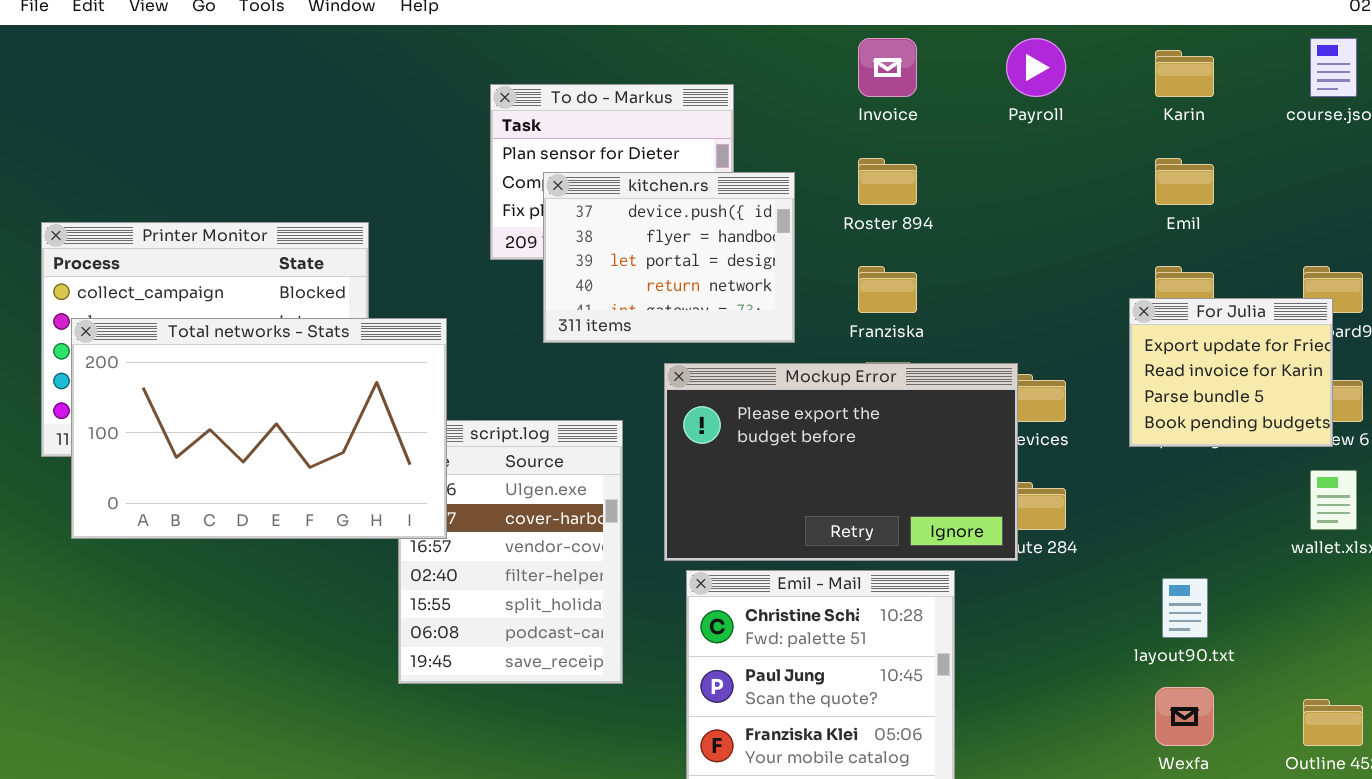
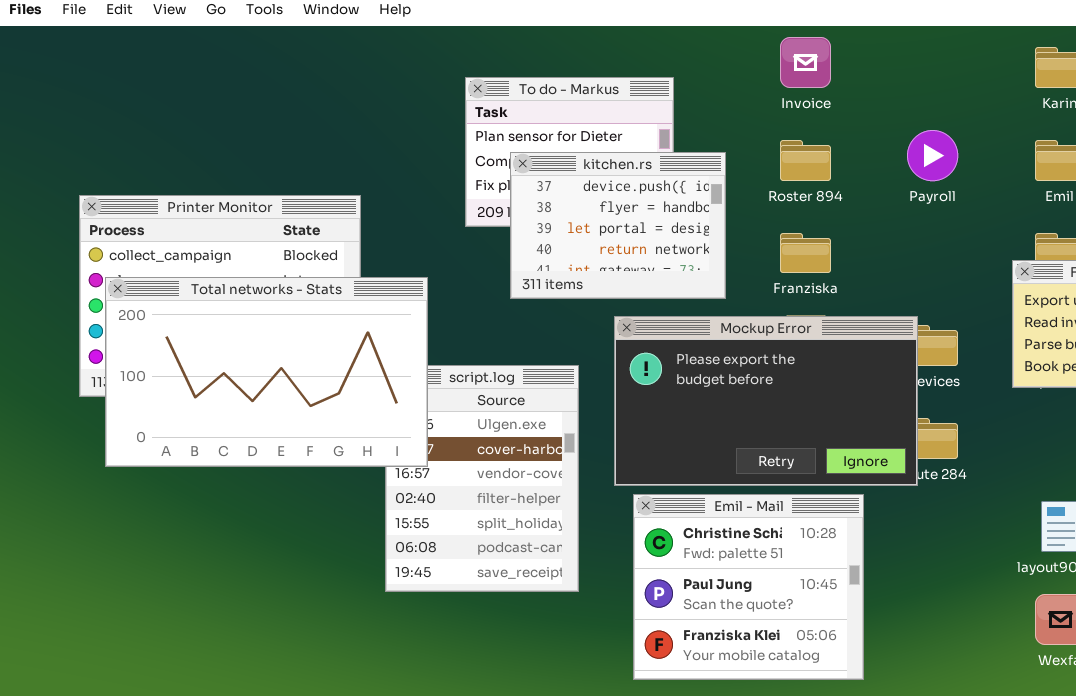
Payroll: [1006,38,1066,97] -> [907,130,958,181], moved

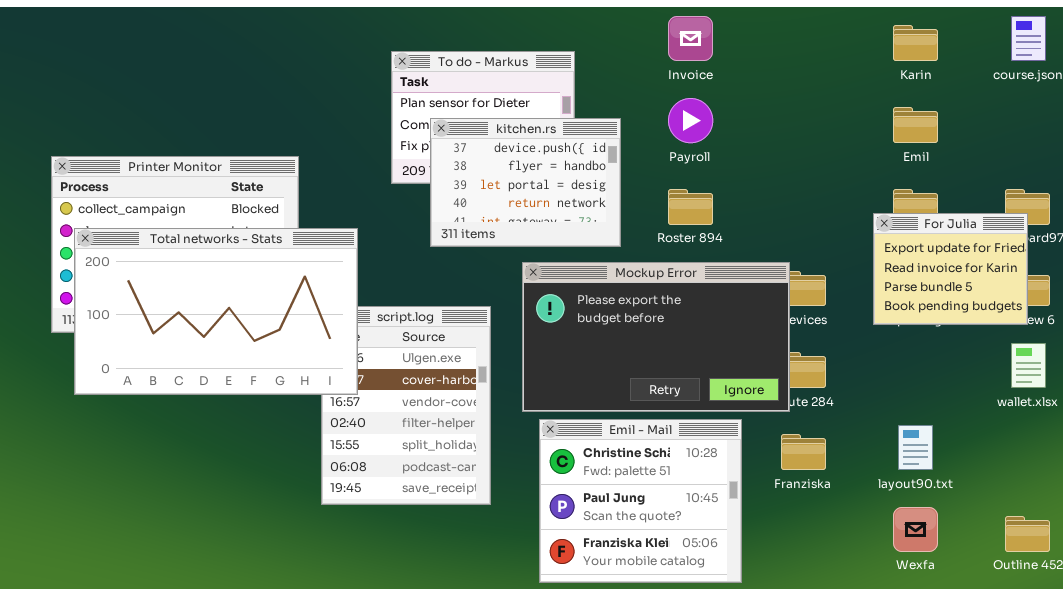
Payroll: [907,130,958,181] -> [668,98,713,143], moved
Roster 894: [780,140,831,181] -> [668,189,713,225], moved
Franziska: [780,233,831,273] -> [781,434,826,470], moved

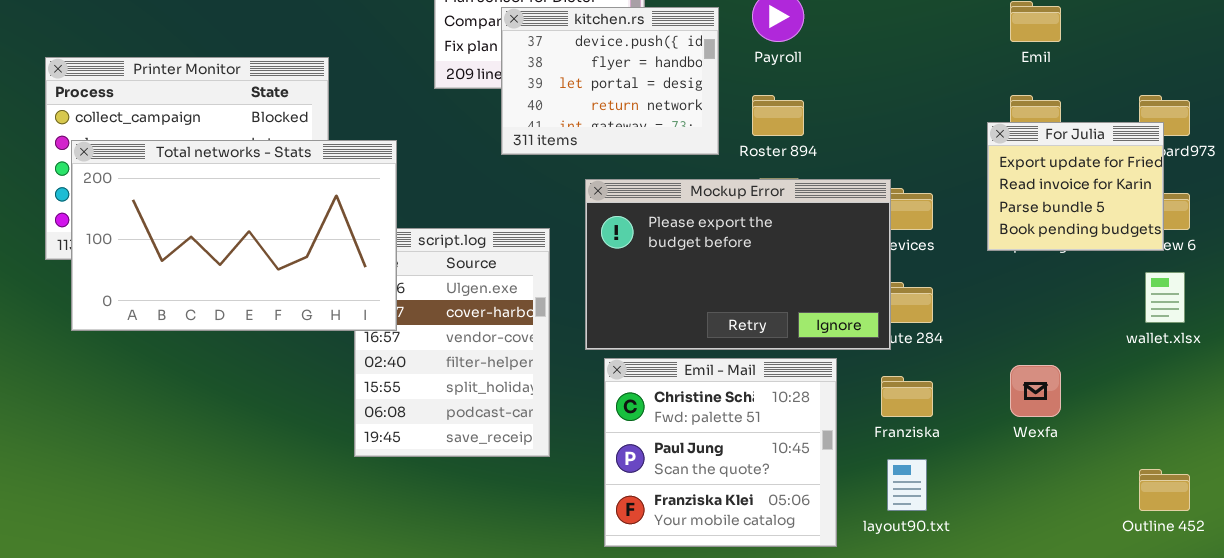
kitchen.rs: [430,118,621,247] -> [501,7,719,155], moved
layout90.txt: [898,425,933,470] -> [887,459,927,511], moved
Wexfa: [893,507,938,552] -> [1010,365,1061,417], moved

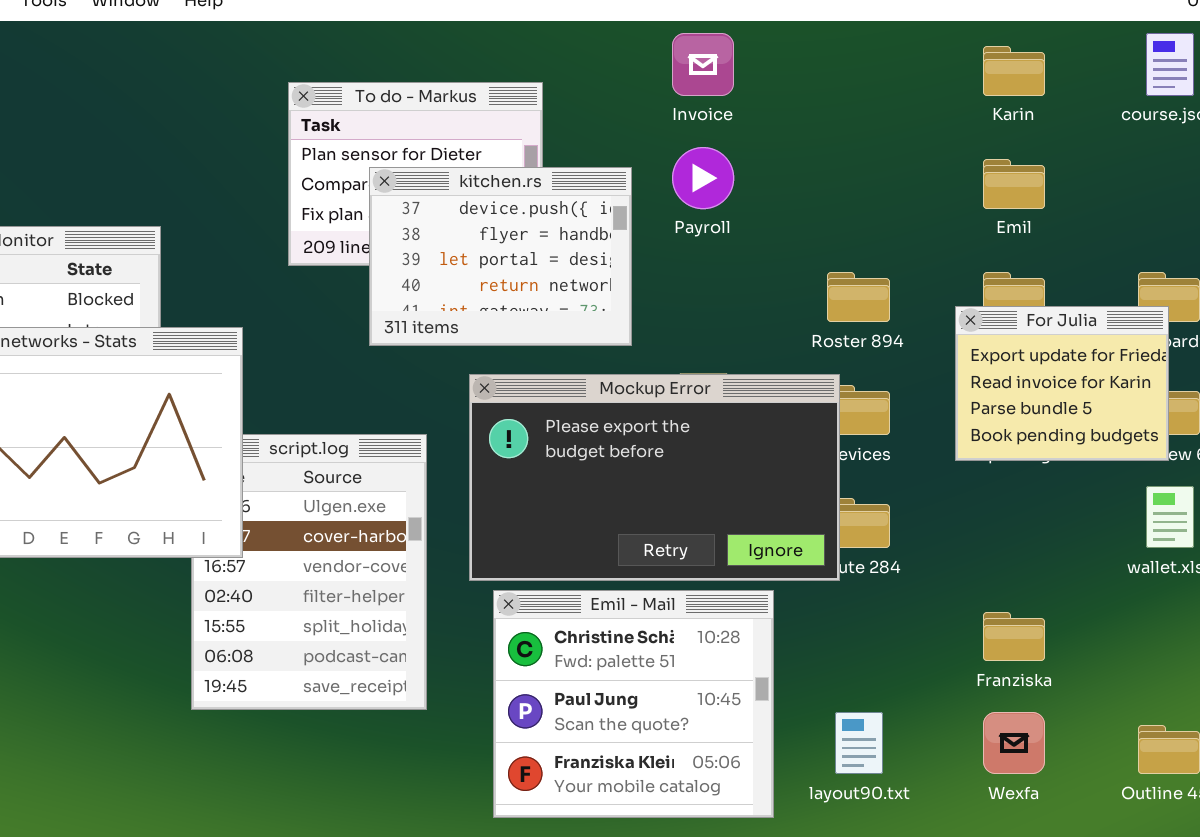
Roster 894: [752,95,804,136] -> [827,272,890,322], moved
Wexfa: [1010,365,1061,417] -> [983,712,1045,774], moved
Franziska: [881,376,933,417] -> [983,612,1045,661], moved

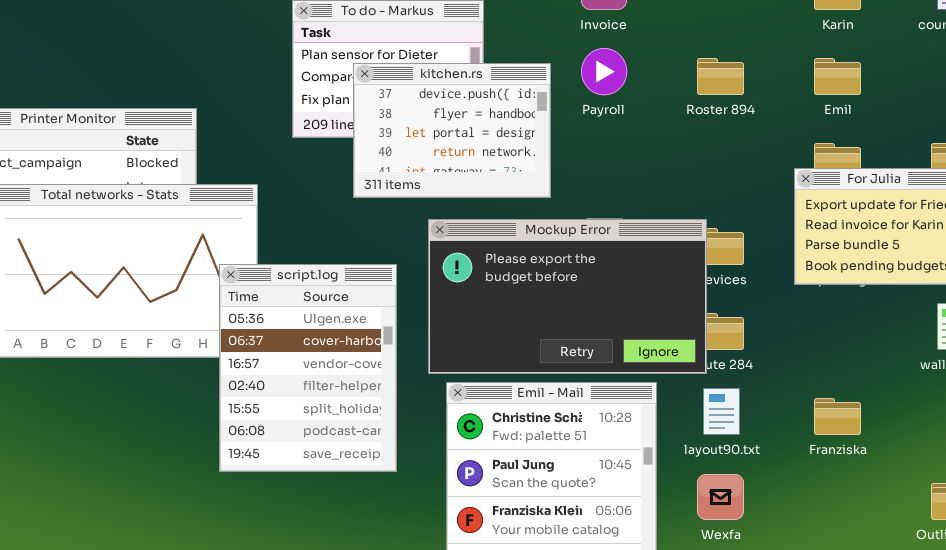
Roster 894: [827,272,890,322] -> [697,58,744,95], moved
script.log: [191,434,427,710] -> [219,264,397,472], raised
layout90.txt: [835,712,883,774] -> [703,388,740,435], moved
Wexfa: [983,712,1045,774] -> [697,474,744,520], moved

